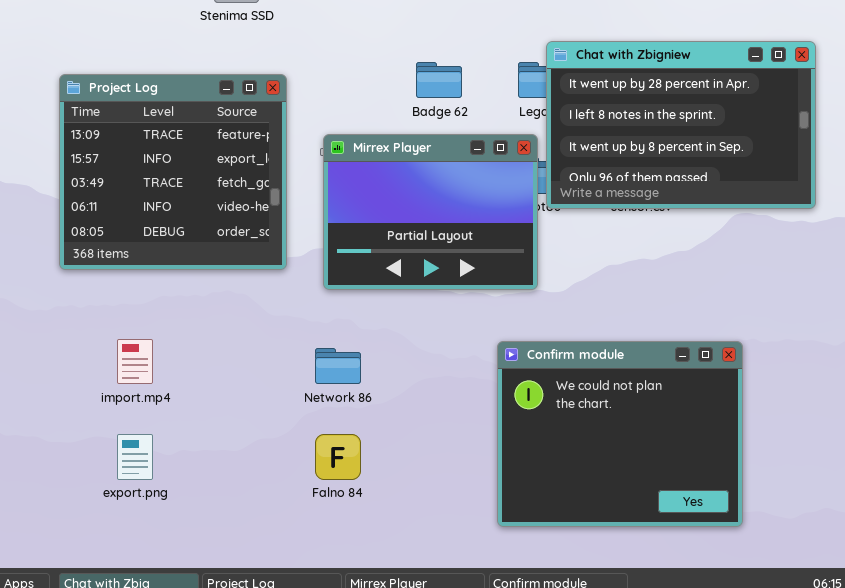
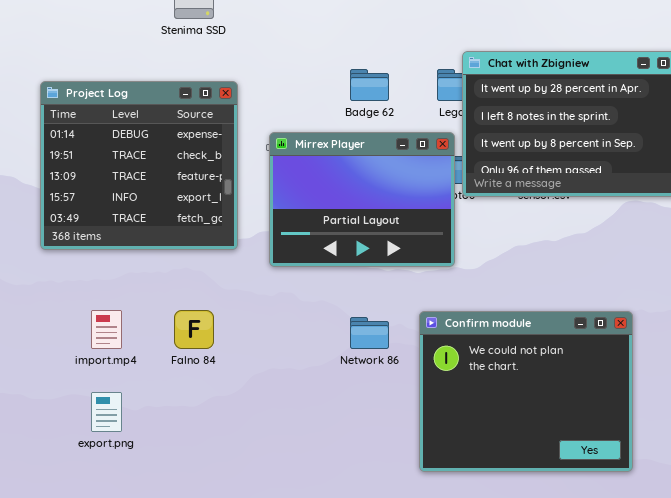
Project Log: [59,74,287,270] -> [40,81,238,250], scrolled up 2 rows
Network 86: [315,348,361,384] -> [350,317,389,349], moved
Falno 84: [315,434,361,480] -> [174,310,214,349], moved

